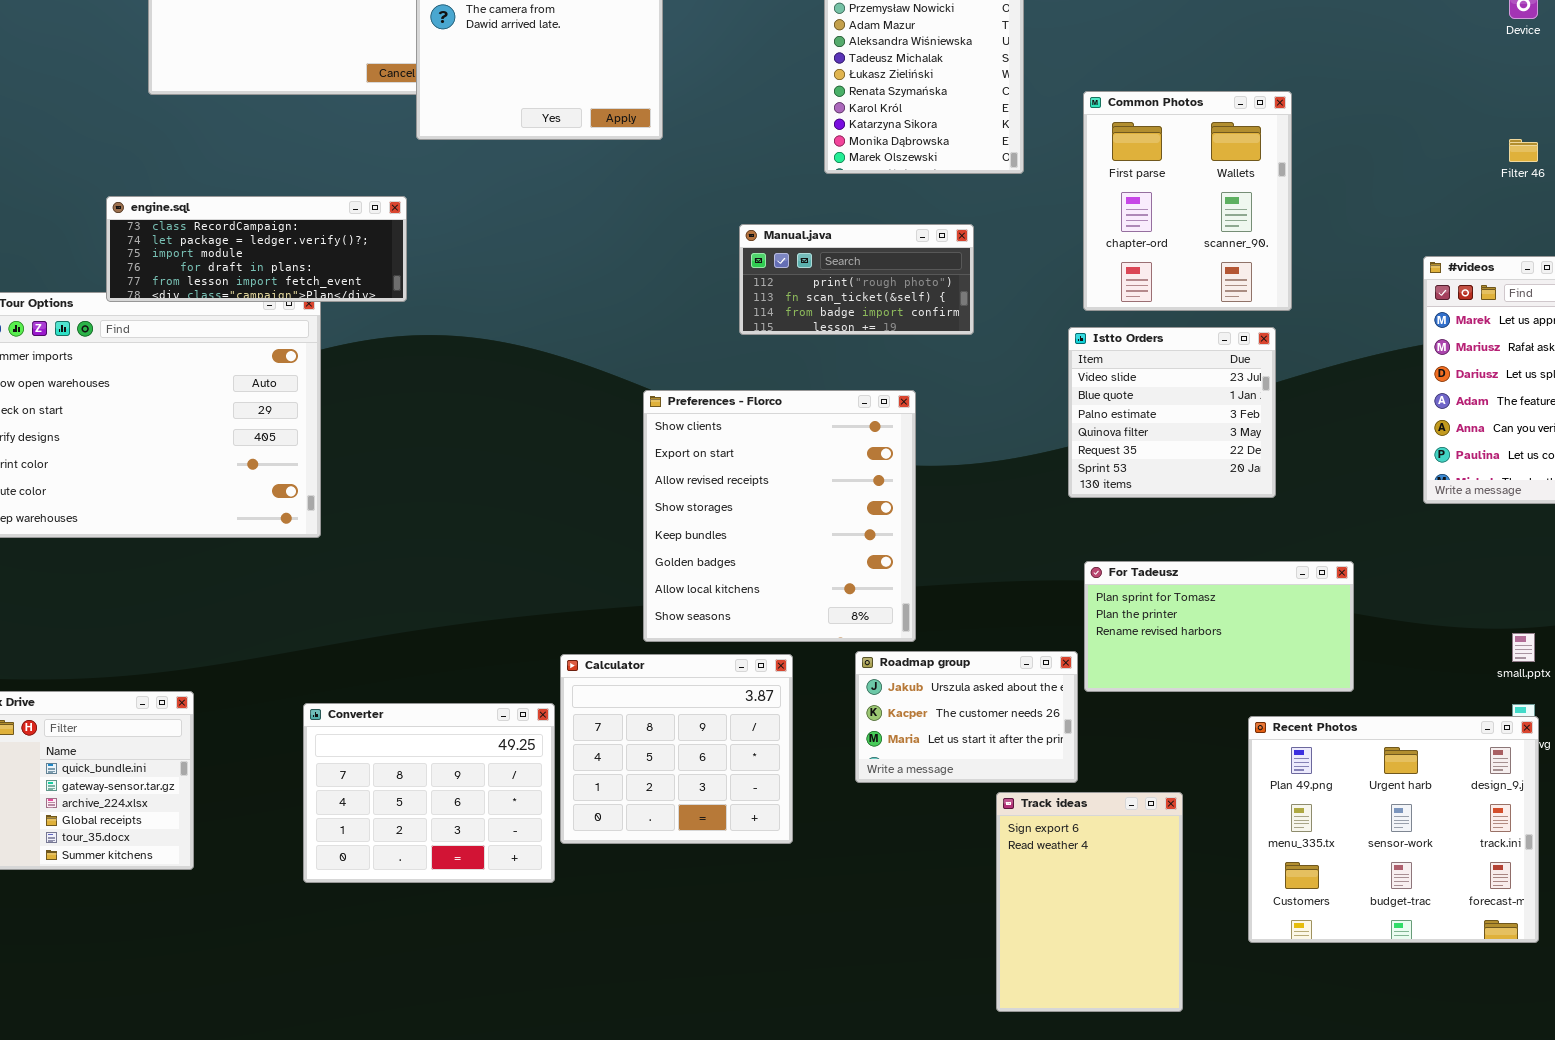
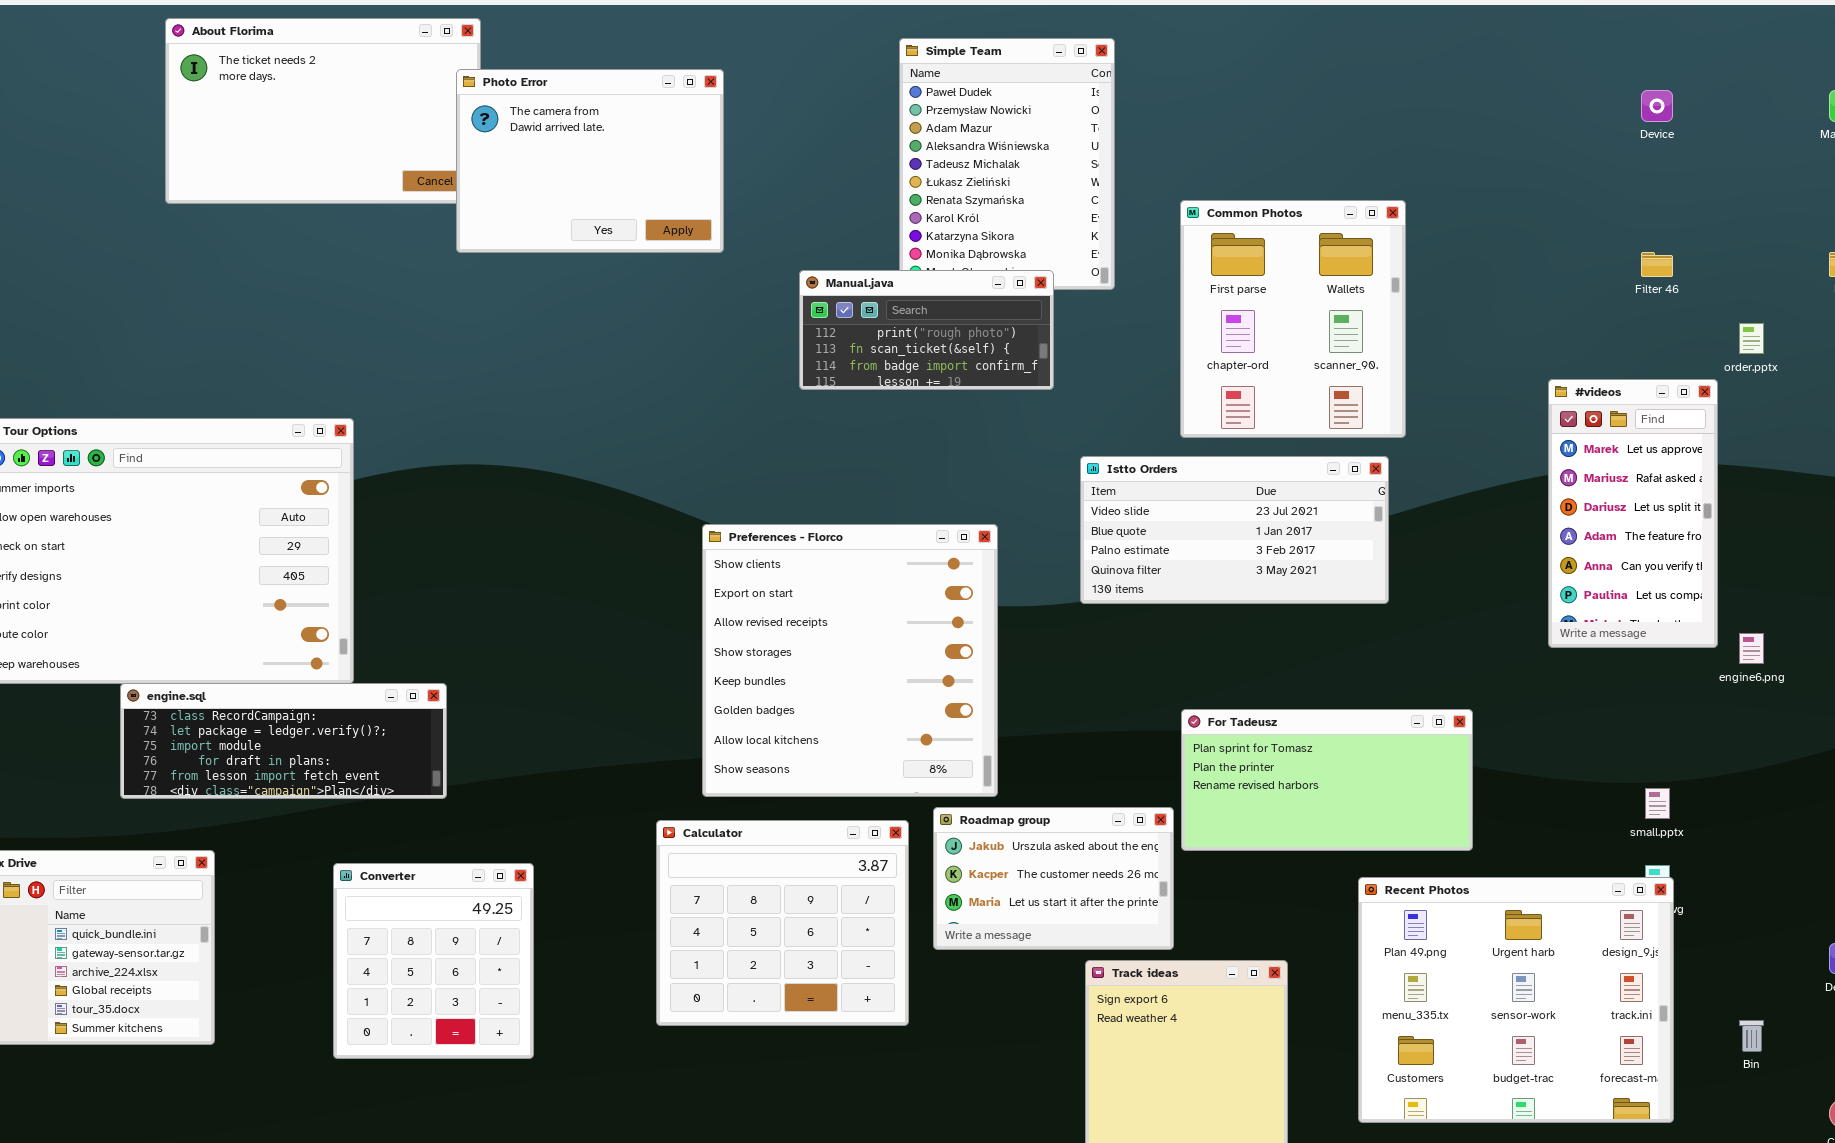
engine.sql: [106,196,407,302] -> [120,683,447,799], moved
Manual.java: [739,224,974,335] -> [799,270,1054,390], moved
Istto Orders: [1068,327,1276,498] -> [1080,456,1389,604], resized
Calculator: [560,654,793,844] -> [656,820,909,1026], moved
Converter: [303,703,555,883] -> [333,863,534,1059], resized

